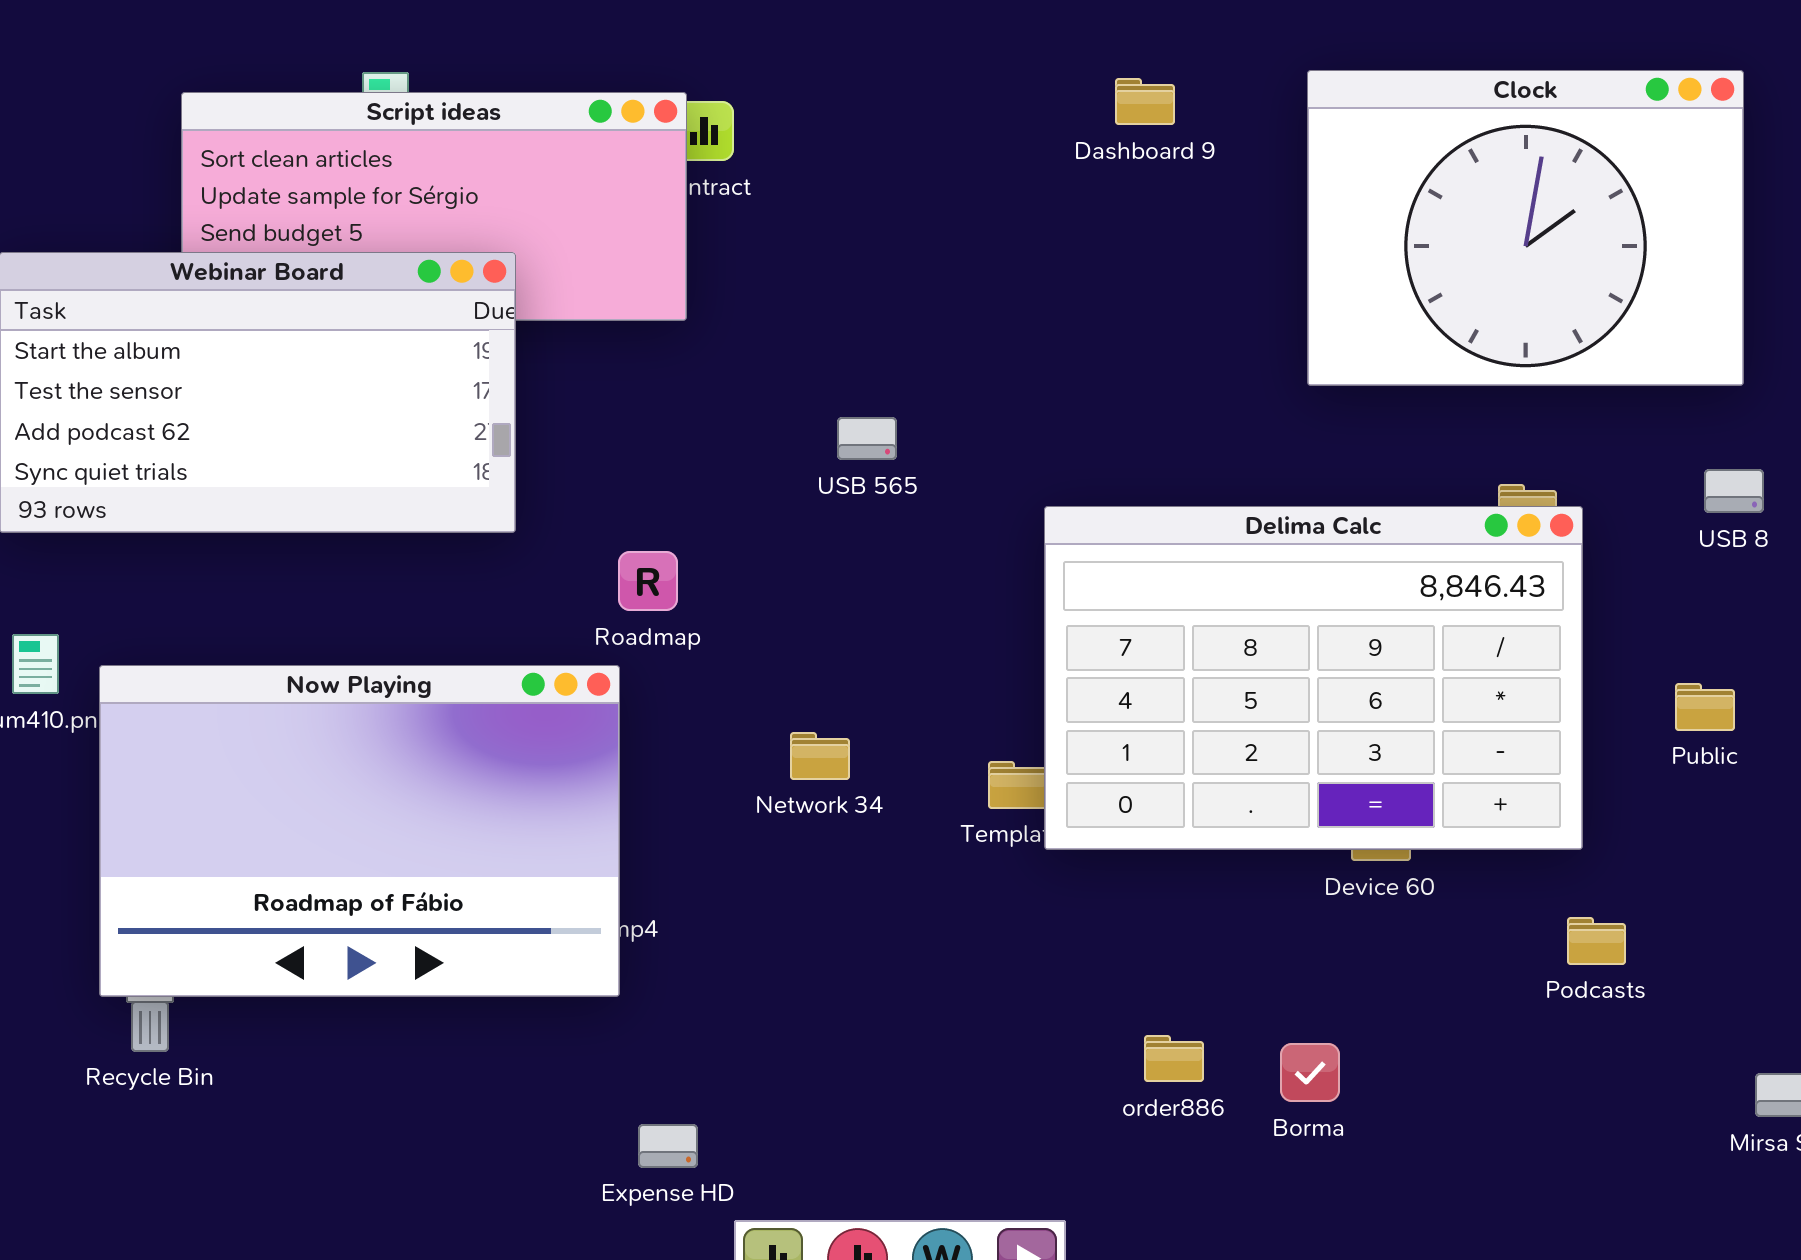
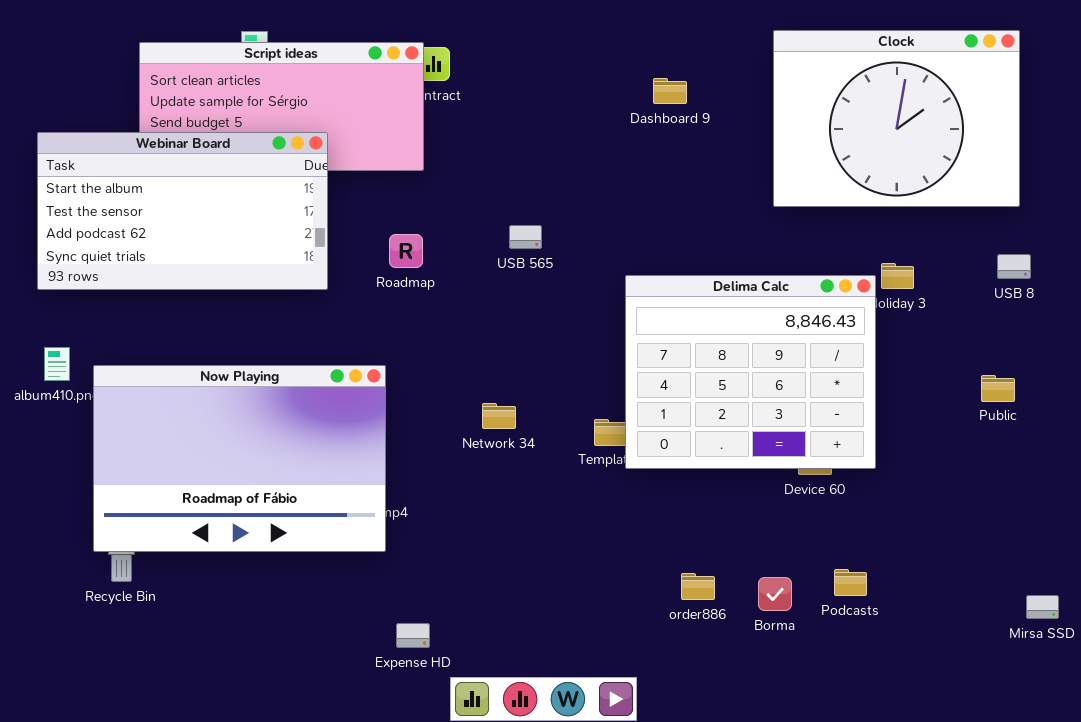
Dashboard 9: [1115,78,1175,125] -> [653,78,687,104], moved
Delima Calc: [1044,506,1583,850] -> [625,275,876,469], resized
Roadmap: [618,551,678,611] -> [389,234,423,268], moved
Podcasts: [1567,917,1626,965] -> [834,569,867,596], moved

